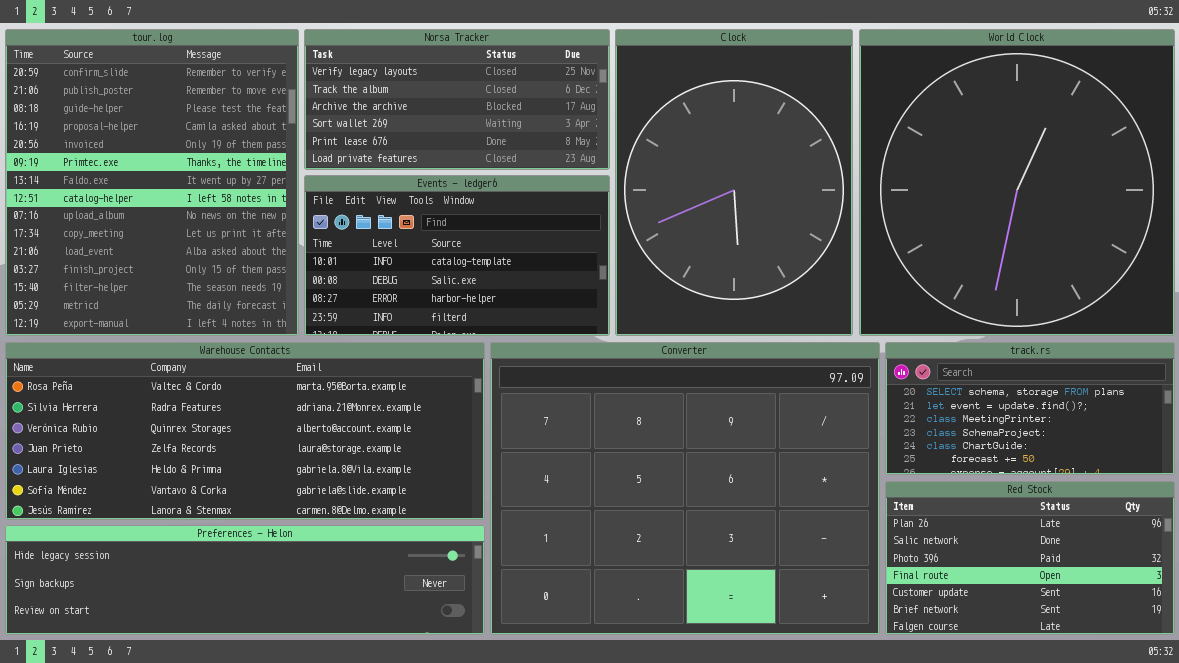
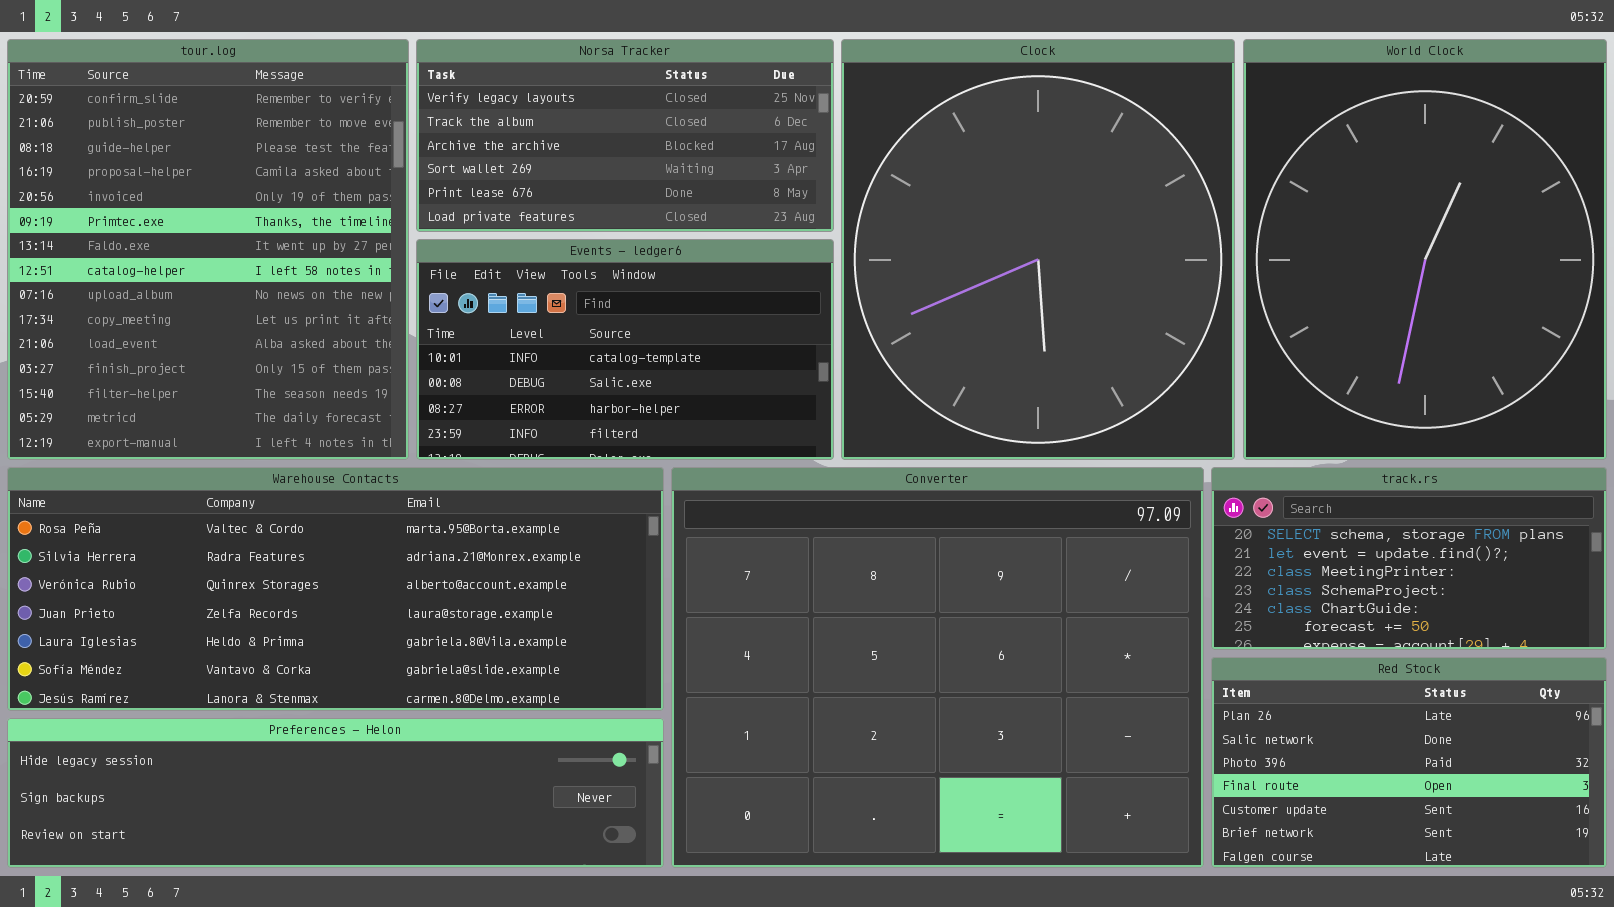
Clock: [615,29,853,336] -> [841,39,1235,460], resized
World Clock: [859,29,1175,336] -> [1243,39,1607,460], resized

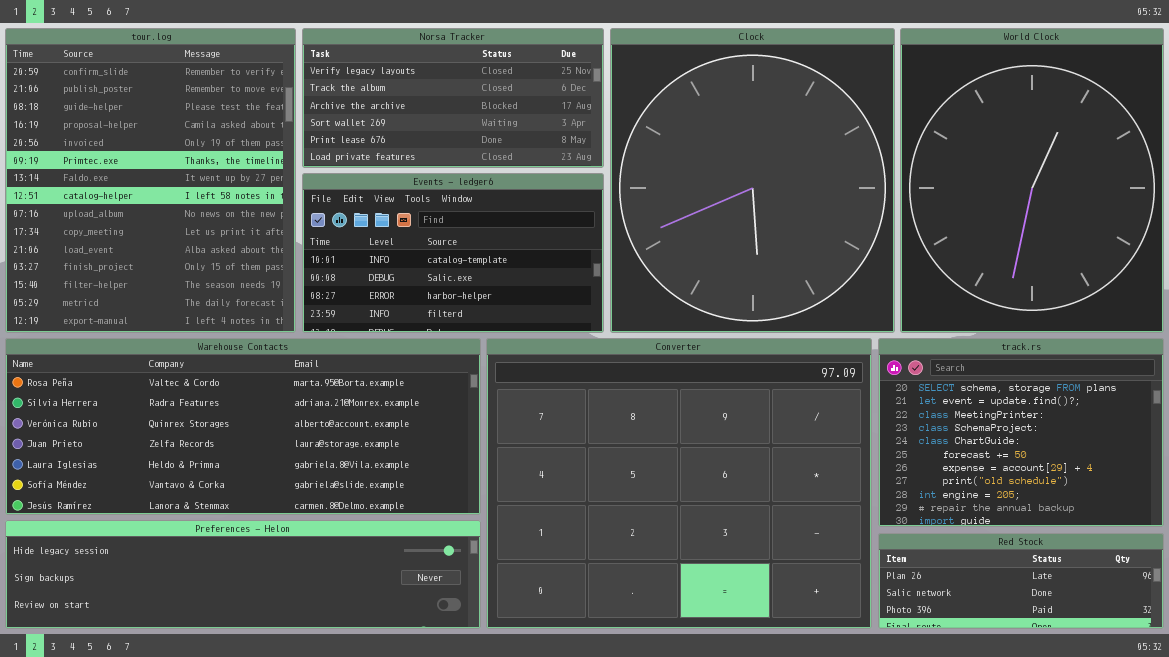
track.rs: [1211,467,1607,650] -> [878,338,1164,527], resized
Red Stock: [1211,657,1607,868] -> [878,533,1164,629], resized

